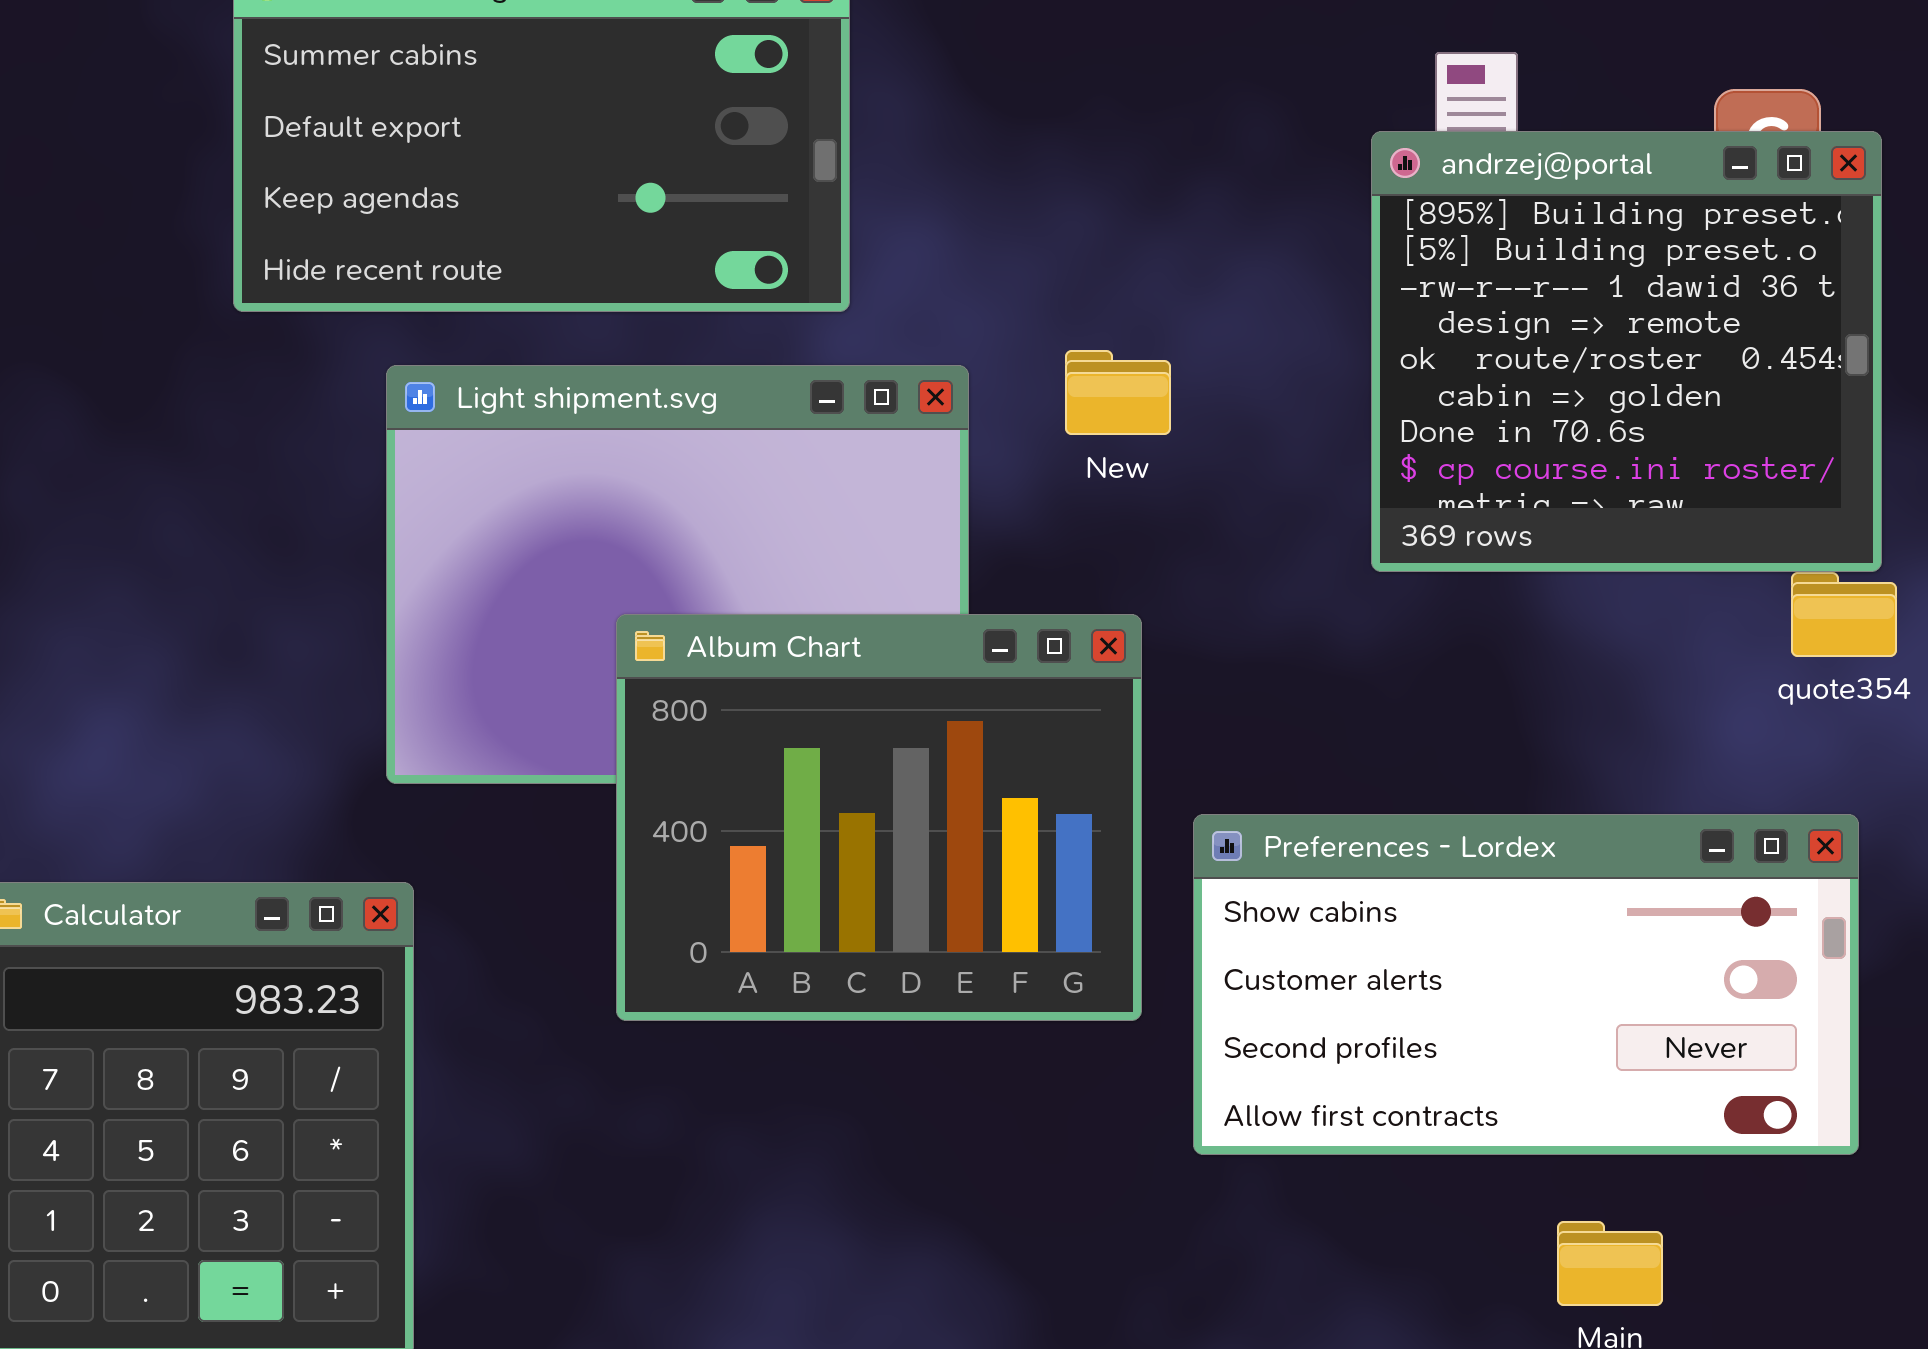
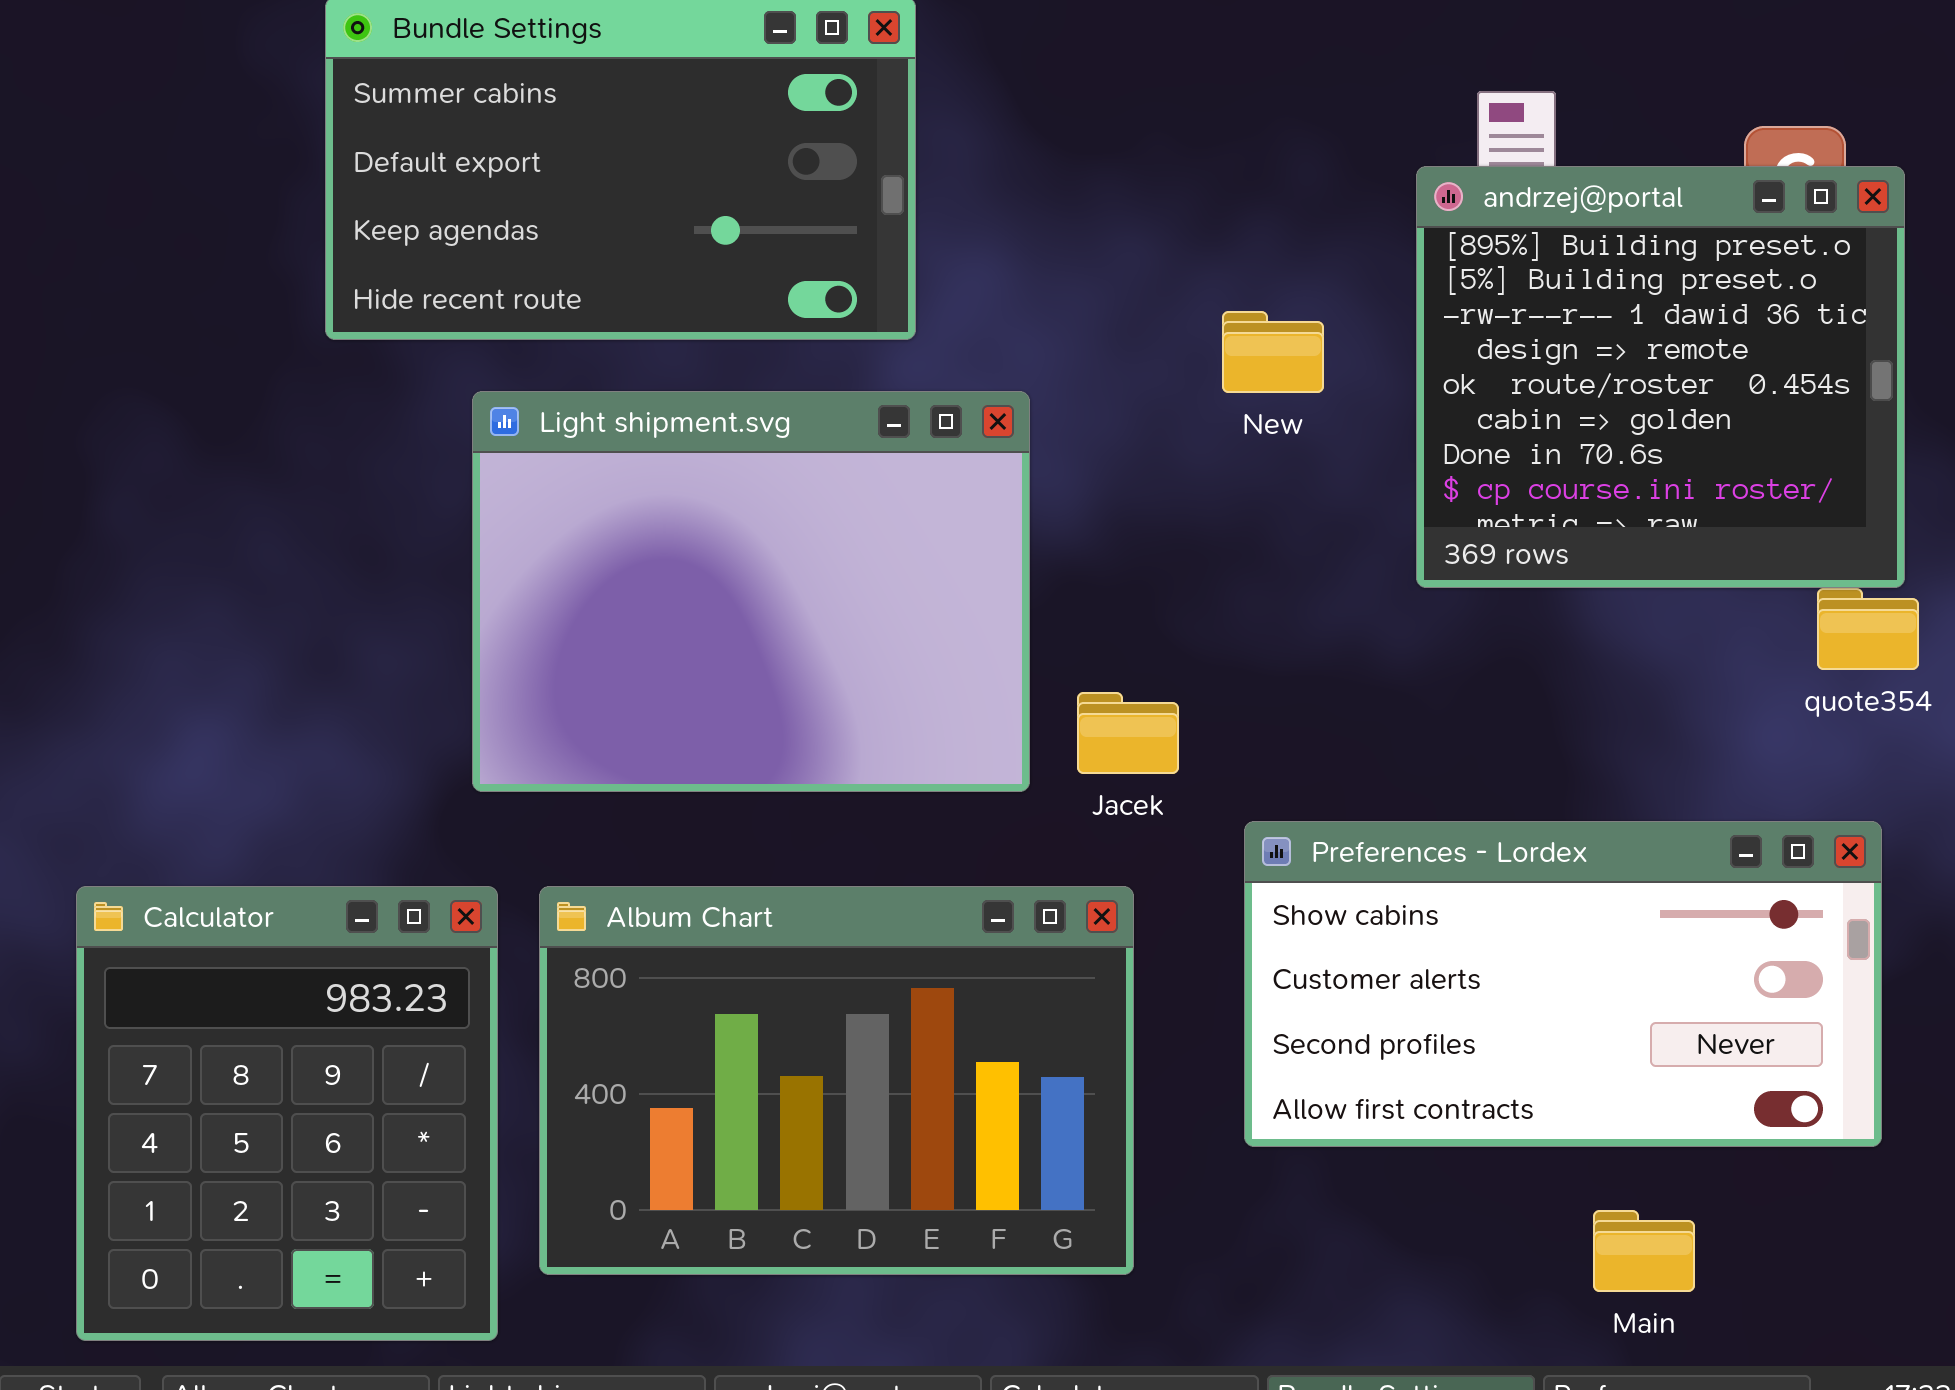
New: [1065,350,1171,435] -> [1222,311,1324,393], moved
Album Chart: [616,614,1142,1021] -> [539,886,1134,1275], moved, resized

